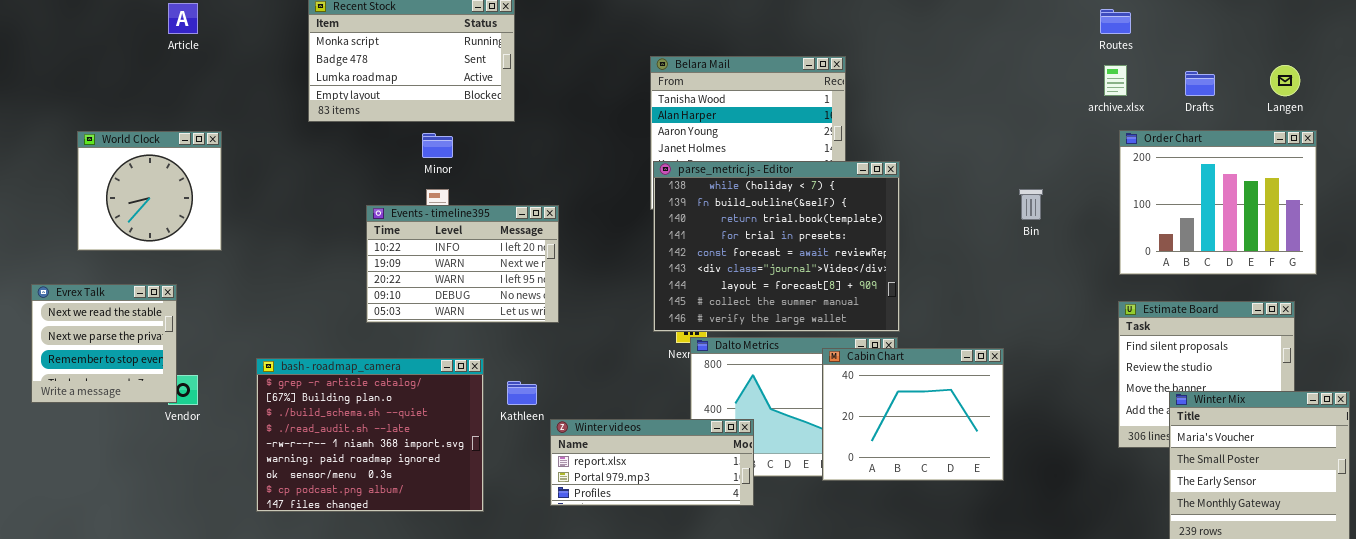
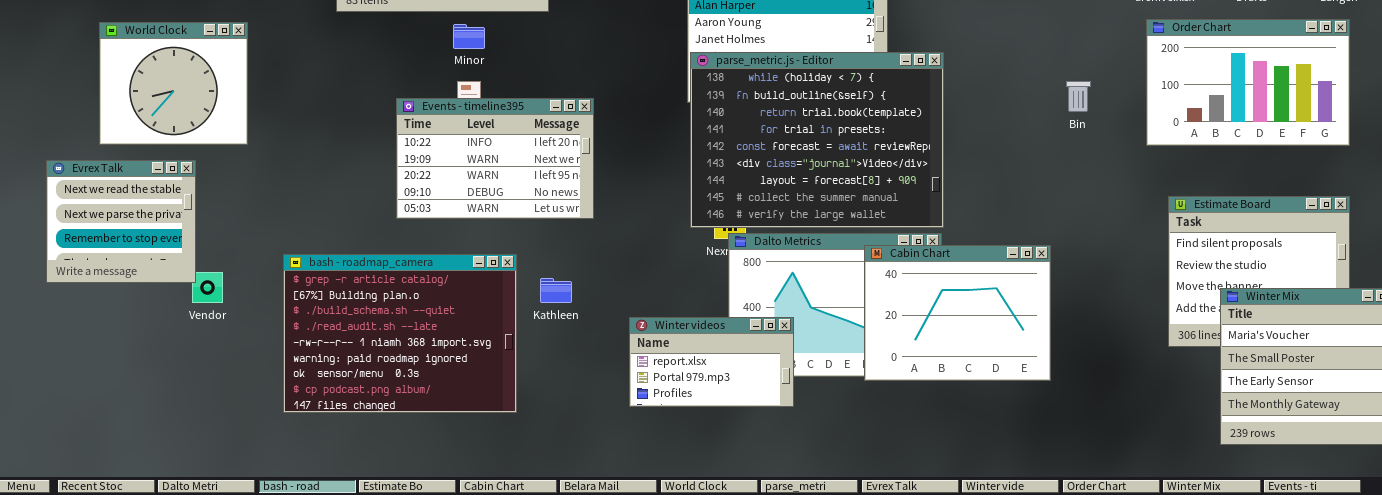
Order Chart: [1119,130,1317,275] -> [1146,19,1350,146], moved, resized
Evrex Talk: [31,284,177,403] -> [46,160,196,283], moved
Winter videos: [550,419,754,506] -> [629,317,794,407], resized

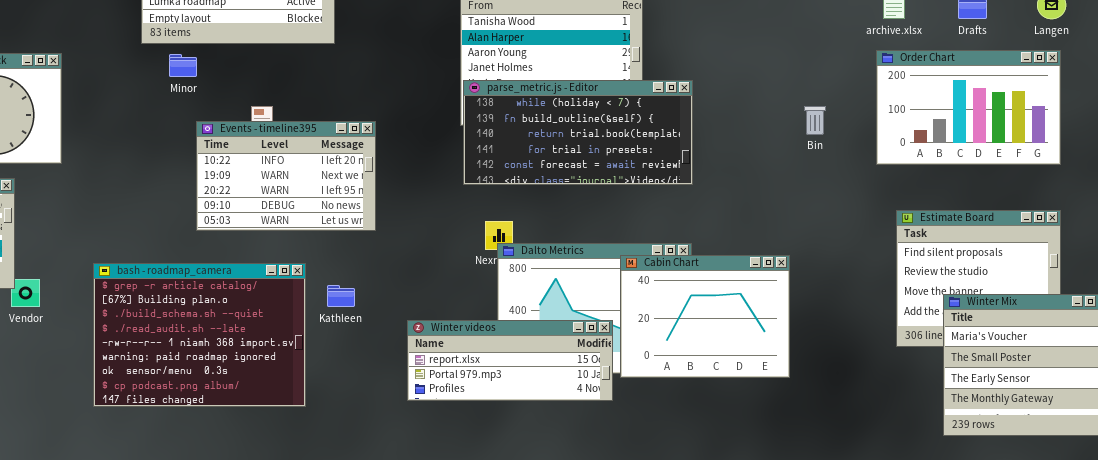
Minor: [453,24,485,49] -> [169,54,197,77], moved
parse_metric.js - Editor: [690,52,944,228] -> [463,80,693,185], resized
Winter videos: [629,317,794,407] -> [407,320,613,401], resized

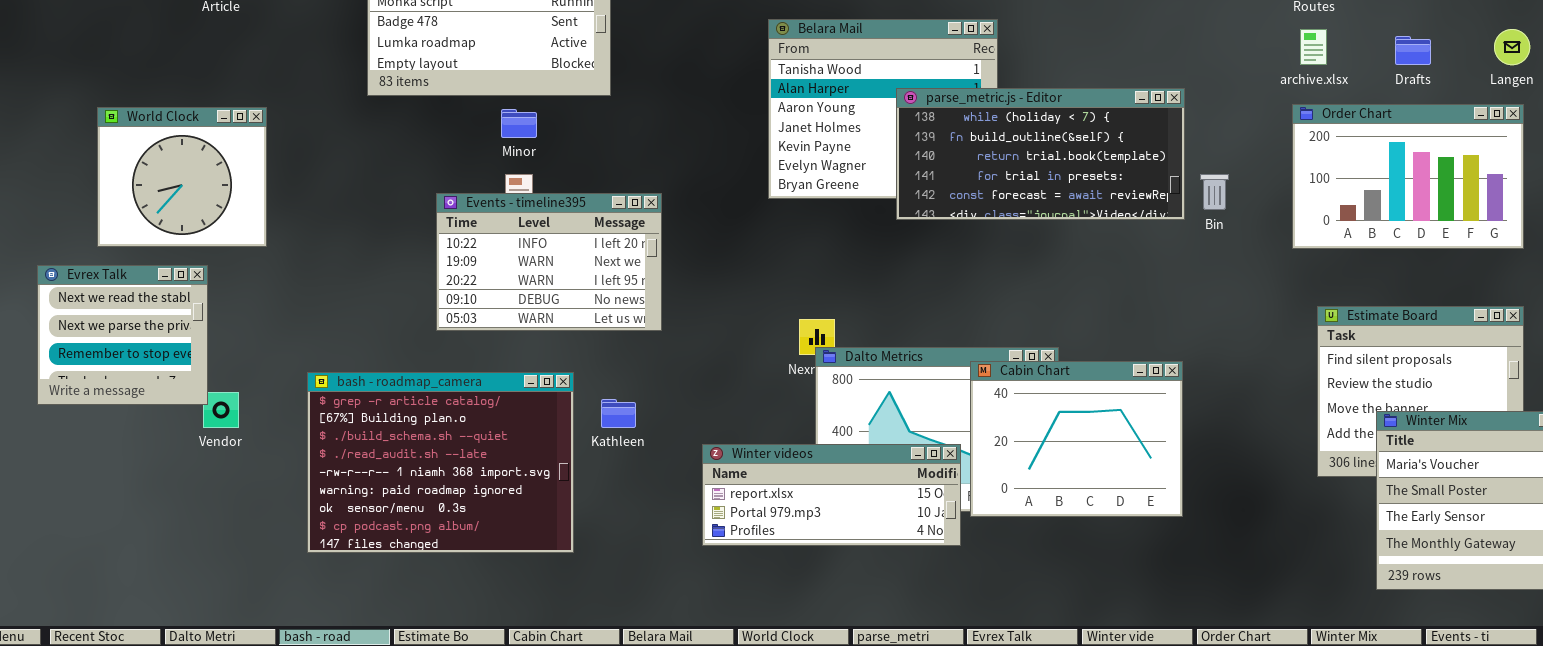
Minor: [169,54,197,77] -> [501,109,537,138], moved
parse_metric.js - Editor: [463,80,693,185] -> [896,88,1185,220], moved

